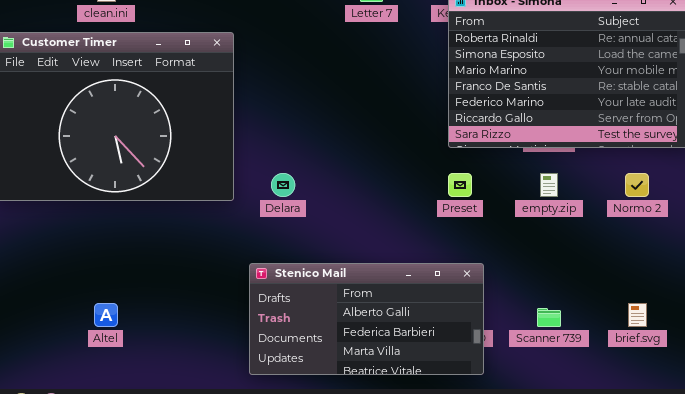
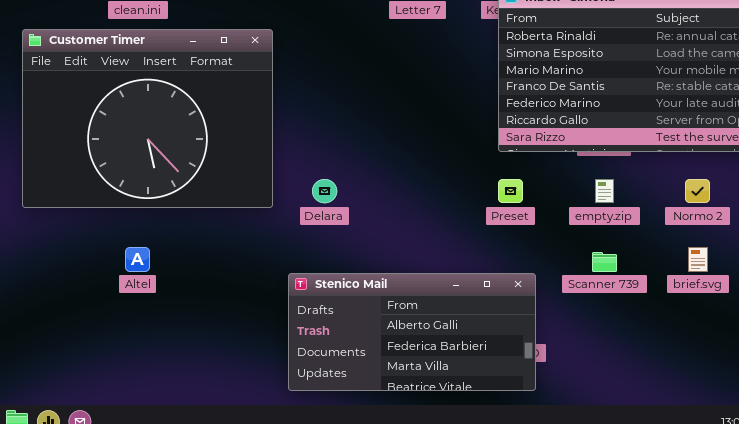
Altel: [94,303,118,327] -> [125,247,150,272], moved
brief.svg: [628,303,647,327] -> [688,247,708,272], moved
Scanner 739: [537,308,561,327] -> [592,252,617,272], moved

